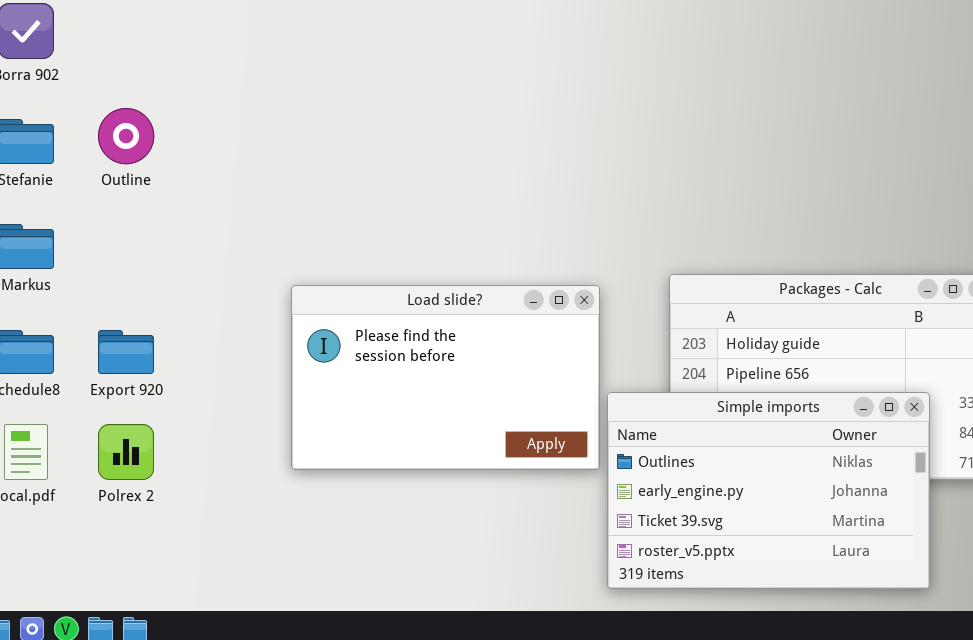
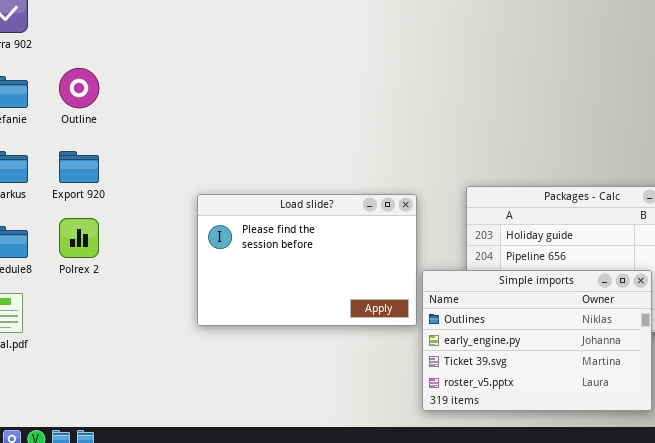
Export 920: [98,330,154,374] -> [59,151,99,183], moved
Polrex 2: [98,424,154,480] -> [59,218,99,258], moved

